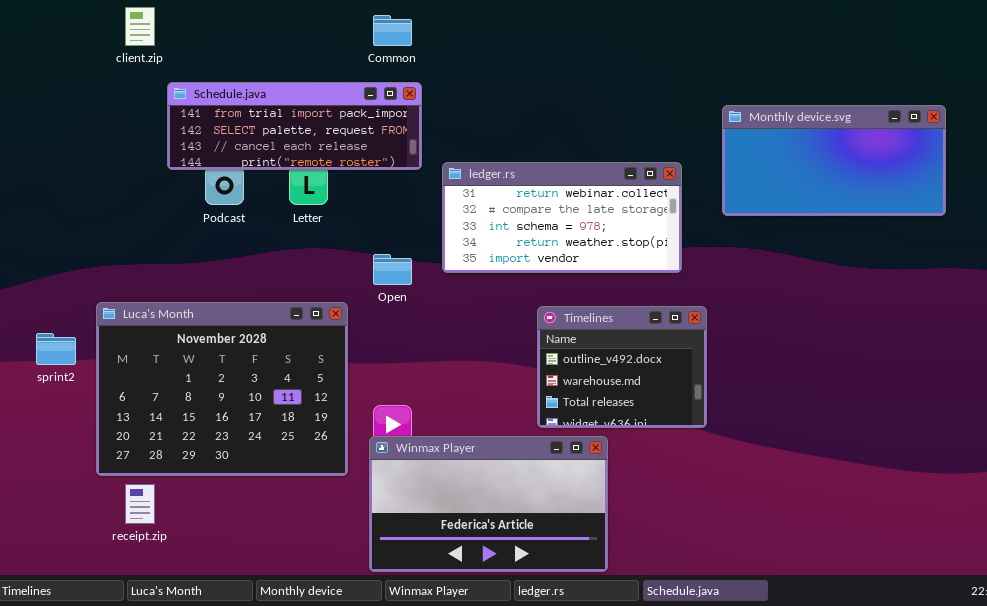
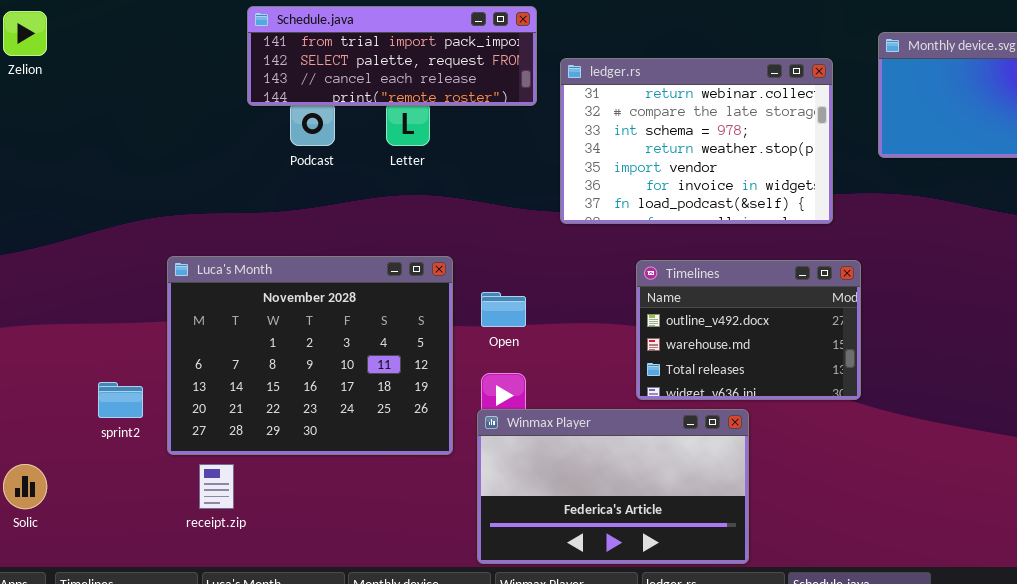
ledger.rs: [442,162,682,273] -> [560,58,833,224], resized
Open: [373,254,412,285] -> [481,292,526,327], moved
Timelines: [537,306,707,428] -> [636,260,861,400], resized
sprint2: [36,333,76,365] -> [98,382,143,418], moved

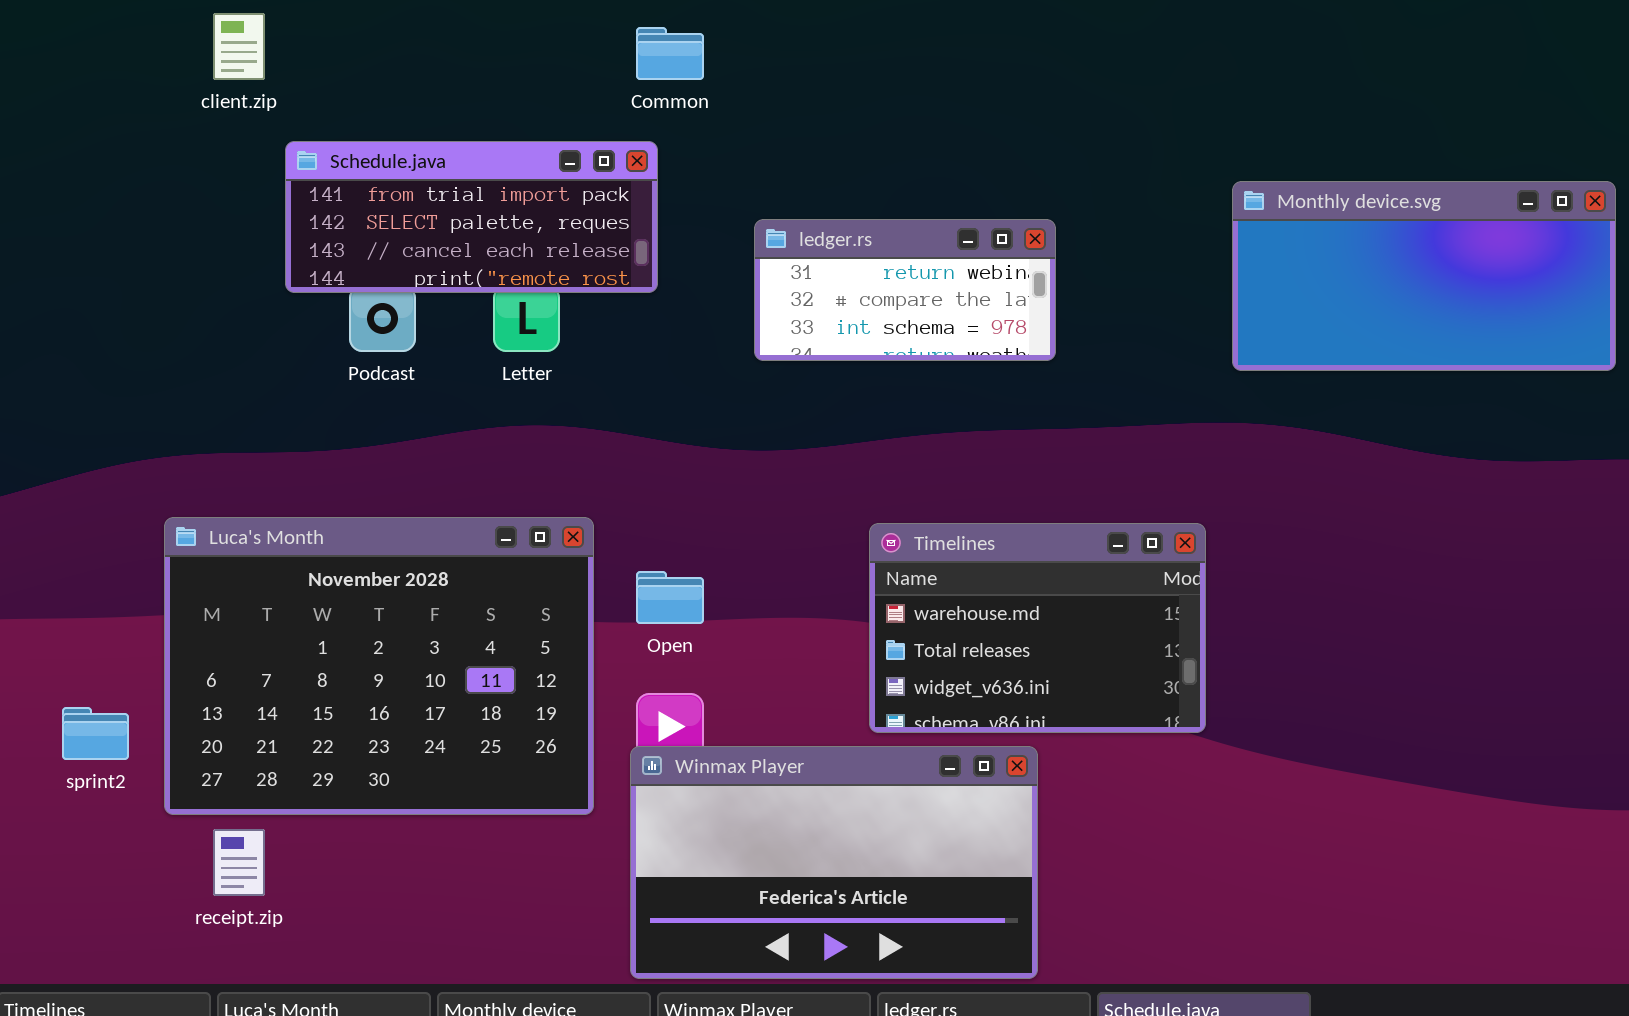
Schedule.java: [247,6,537,106] -> [285,141,658,293], resized
ledger.rs: [560,58,833,224] -> [754,219,1056,361], resized
Timelines: [636,260,861,400] -> [869,523,1206,733], scrolled down 1 row

